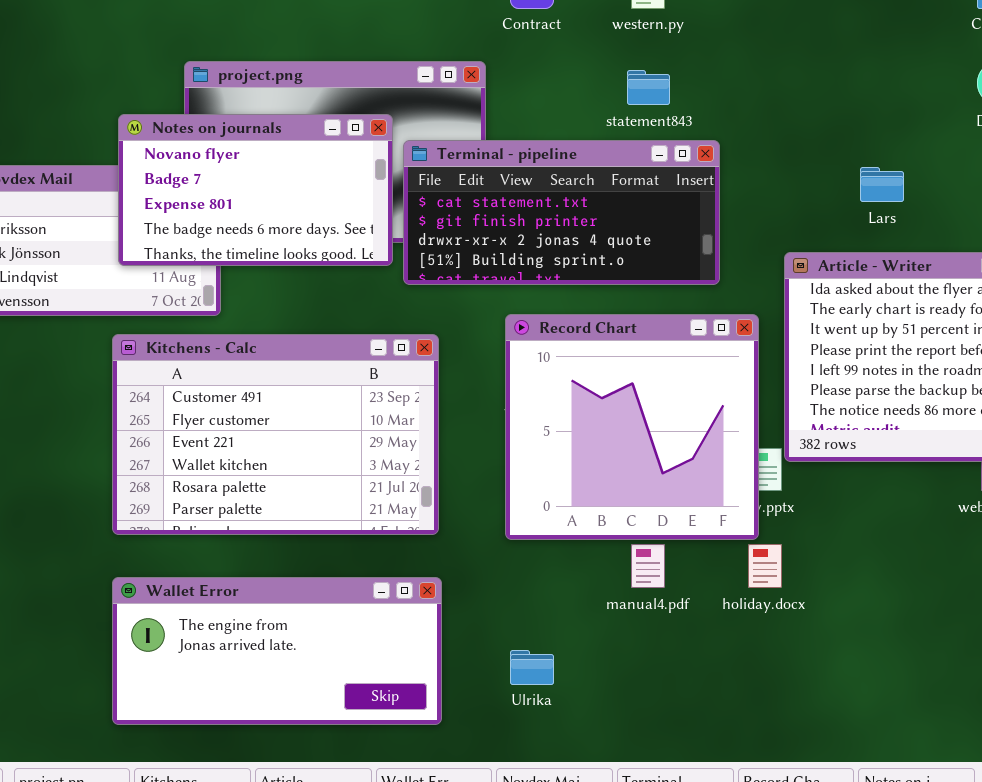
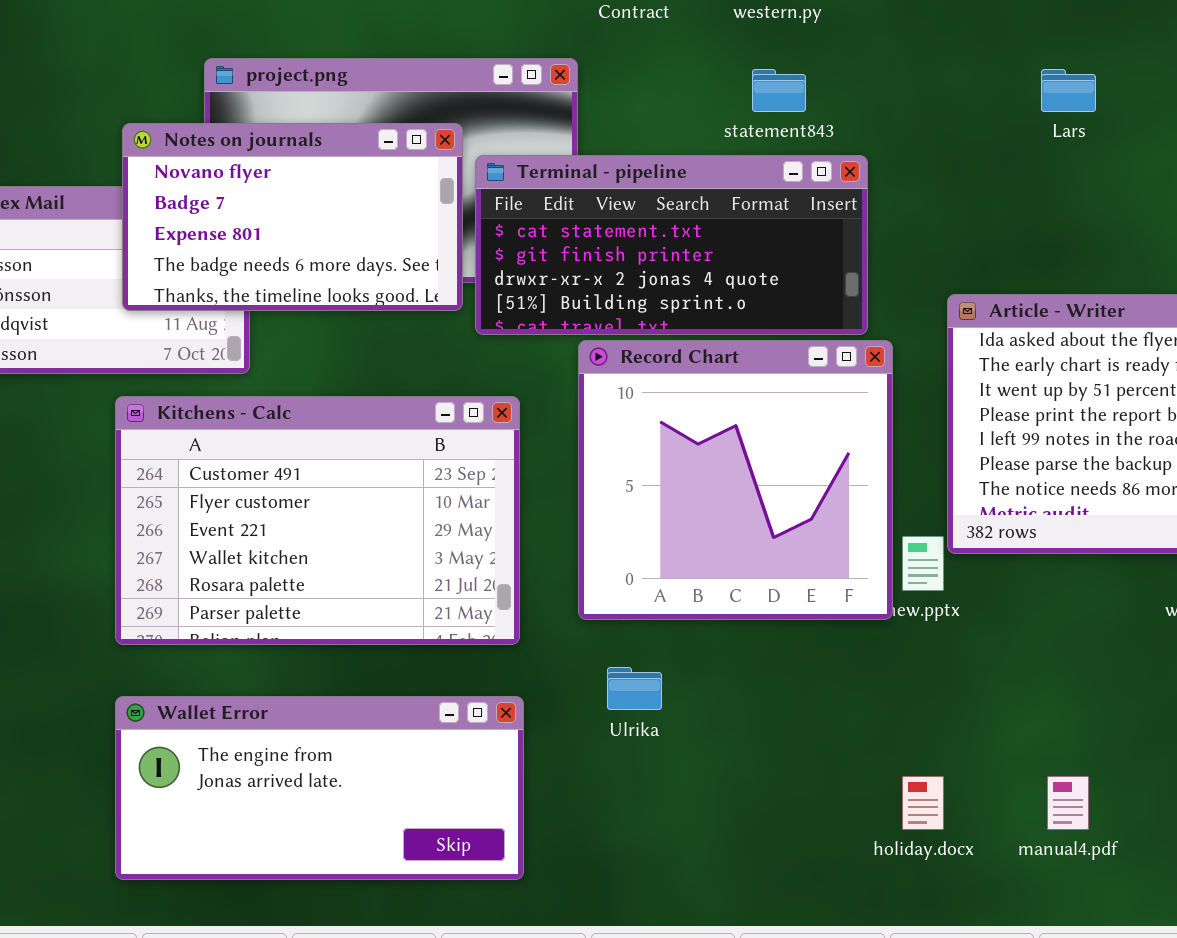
Lars: [860,167,904,202] -> [1041,69,1096,112], moved
Record Chart: [505,314,759,540] -> [578,340,893,620], moved
manual4.pdf: [631,544,665,588] -> [1047,776,1089,830], moved
holiday.docx: [748,544,782,588] -> [902,776,944,830], moved
Ulrika: [510,650,554,685] -> [607,667,662,710], moved

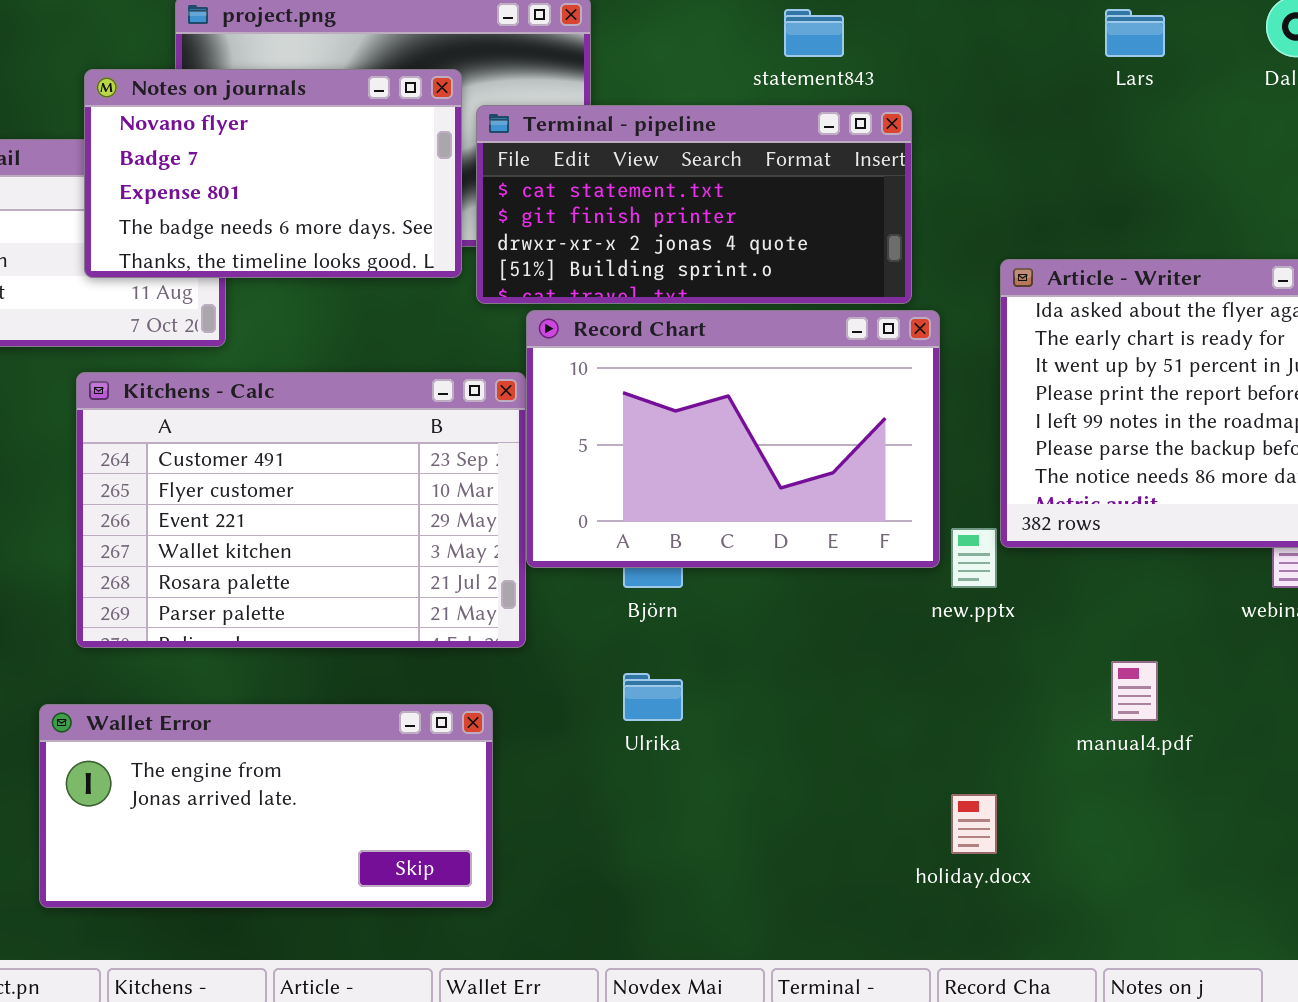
Record Chart: [578,340,893,620] -> [526,310,940,568], resized
Wallet Error: [115,696,524,880] -> [39,704,493,908], moved
manual4.pdf: [1047,776,1089,830] -> [1111,661,1158,721], moved

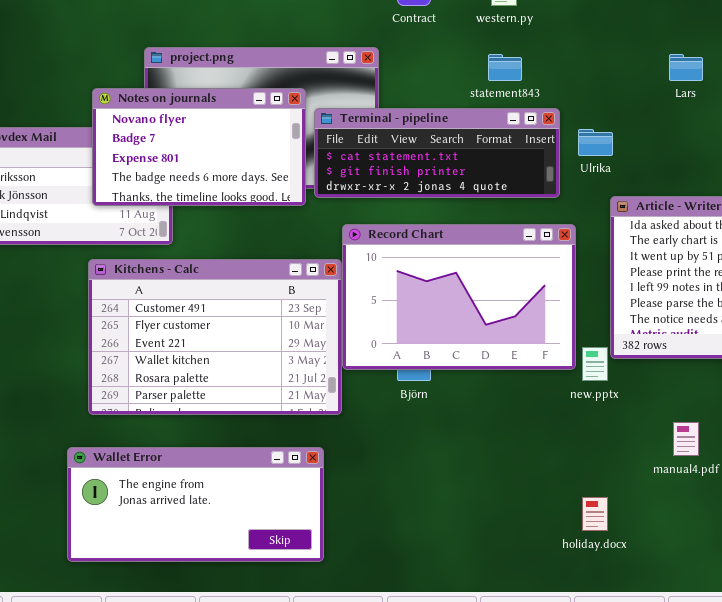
Terminal - pipeline: [476,105,912,304] -> [314,108,560,198], resized
Ulrika: [623,673,683,721] -> [578,129,613,156], moved

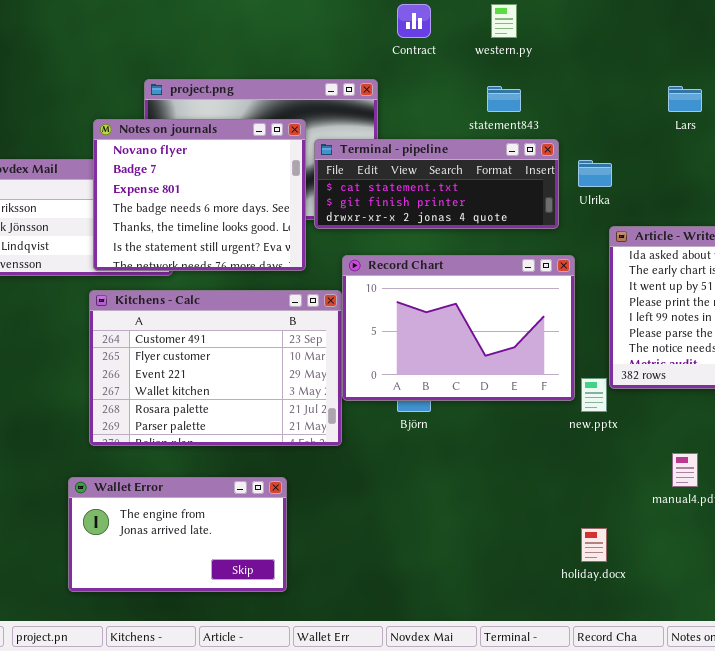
Notes on journals: [92,88,306,206] -> [93,119,306,271], resized
Wallet Error: [67,447,324,562] -> [68,477,287,592], resized

